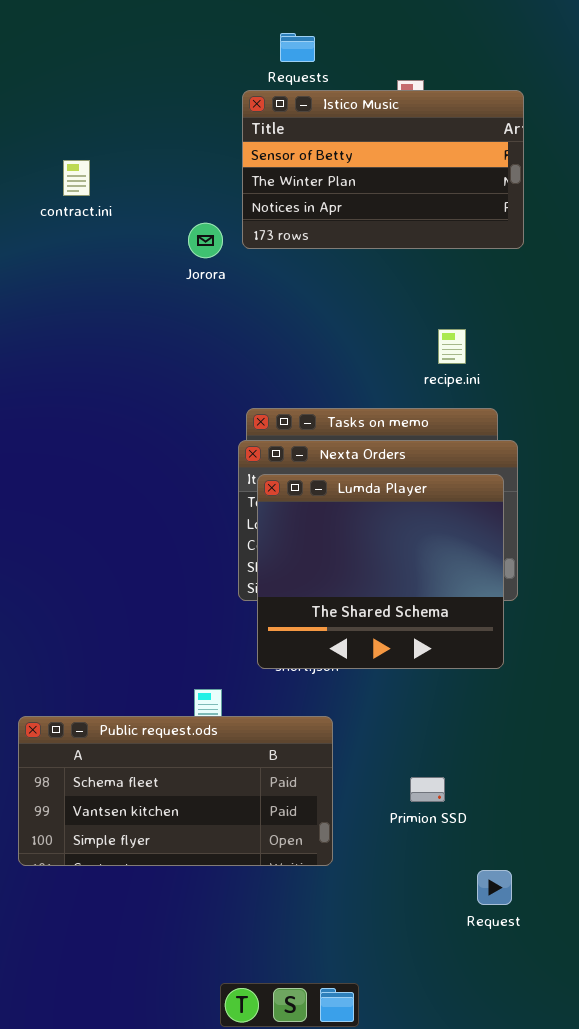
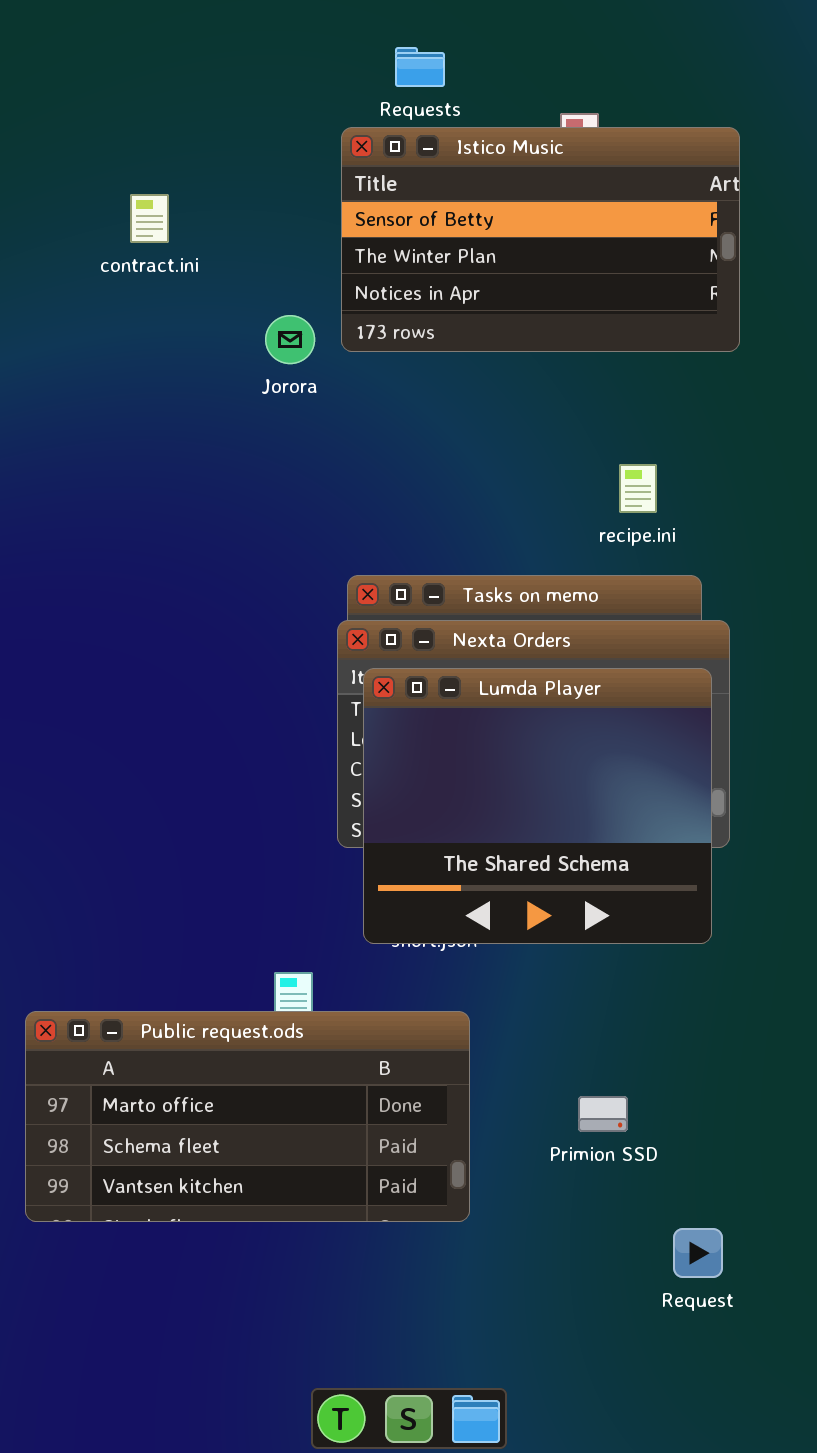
contract.ini: [63,160,90,196] -> [130,194,169,243], moved
Public request.ods: [18,716,333,866] -> [25,1011,470,1222], scrolled up 1 row

